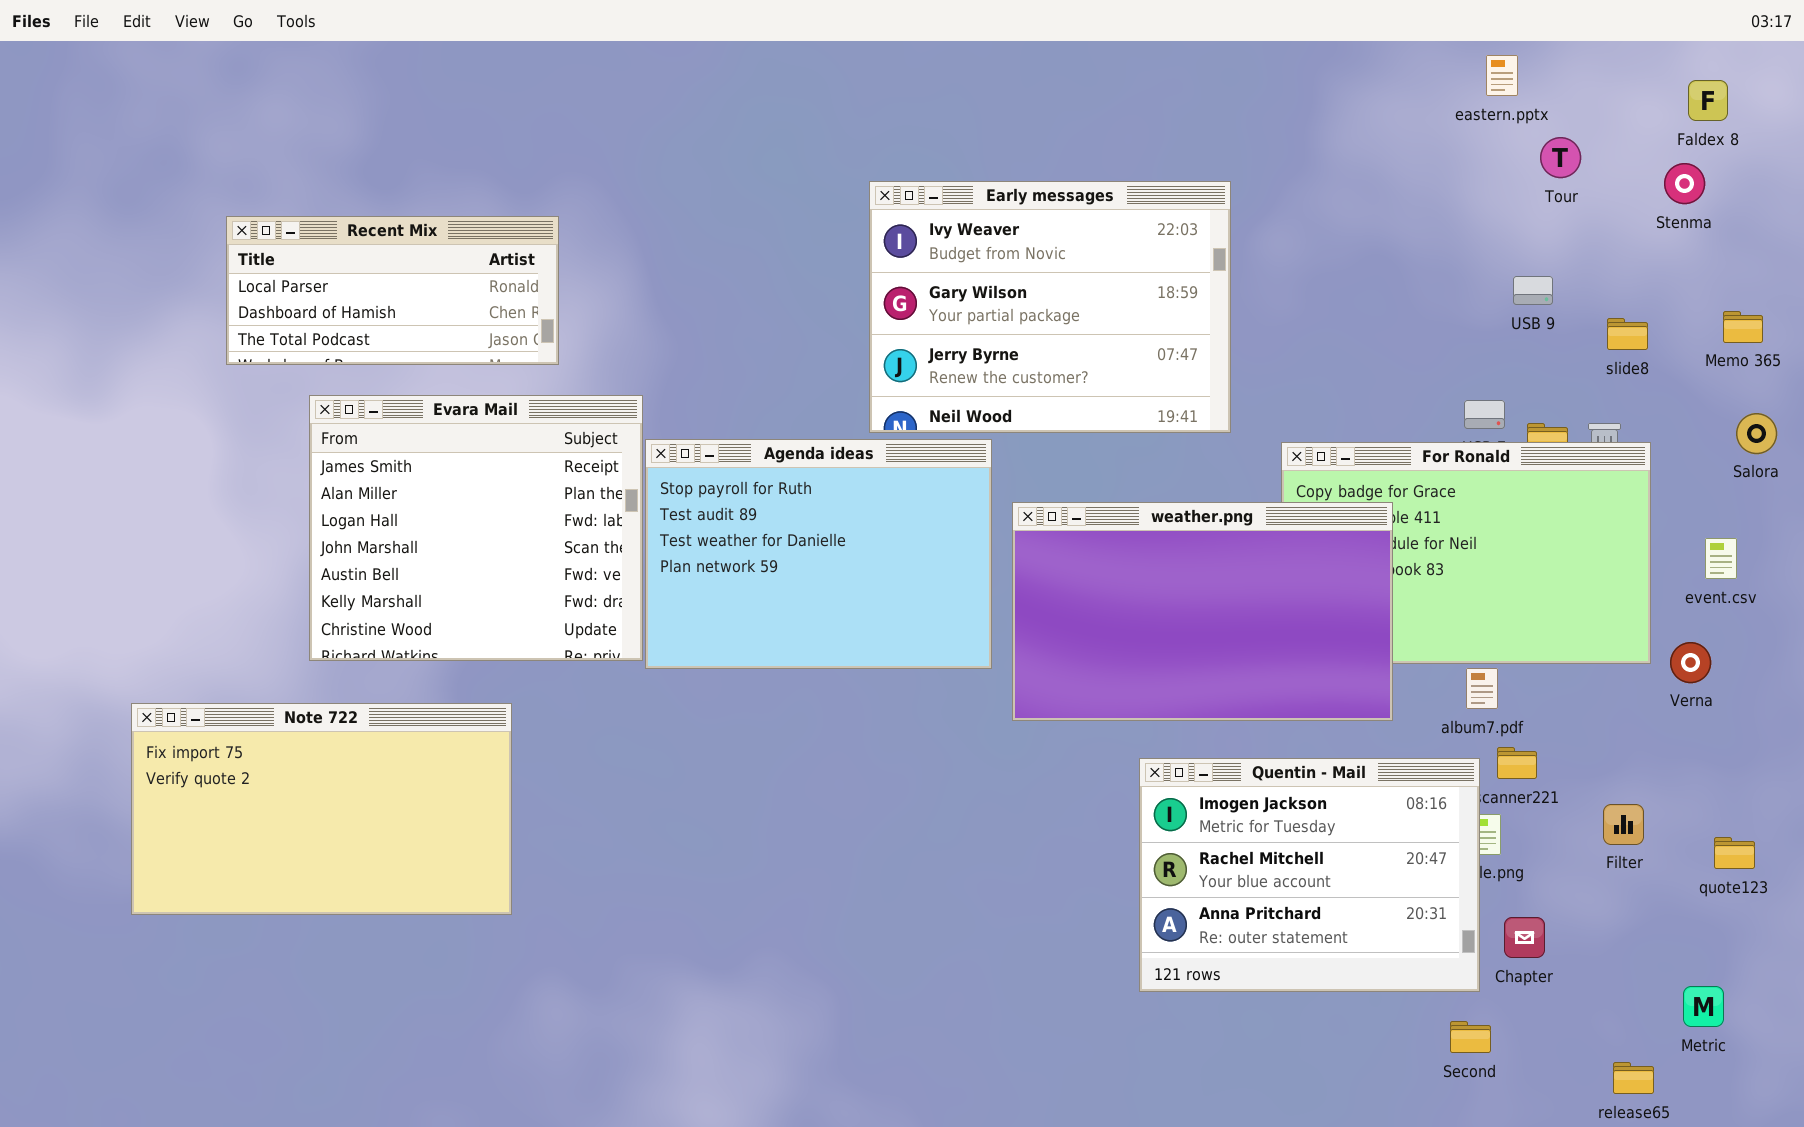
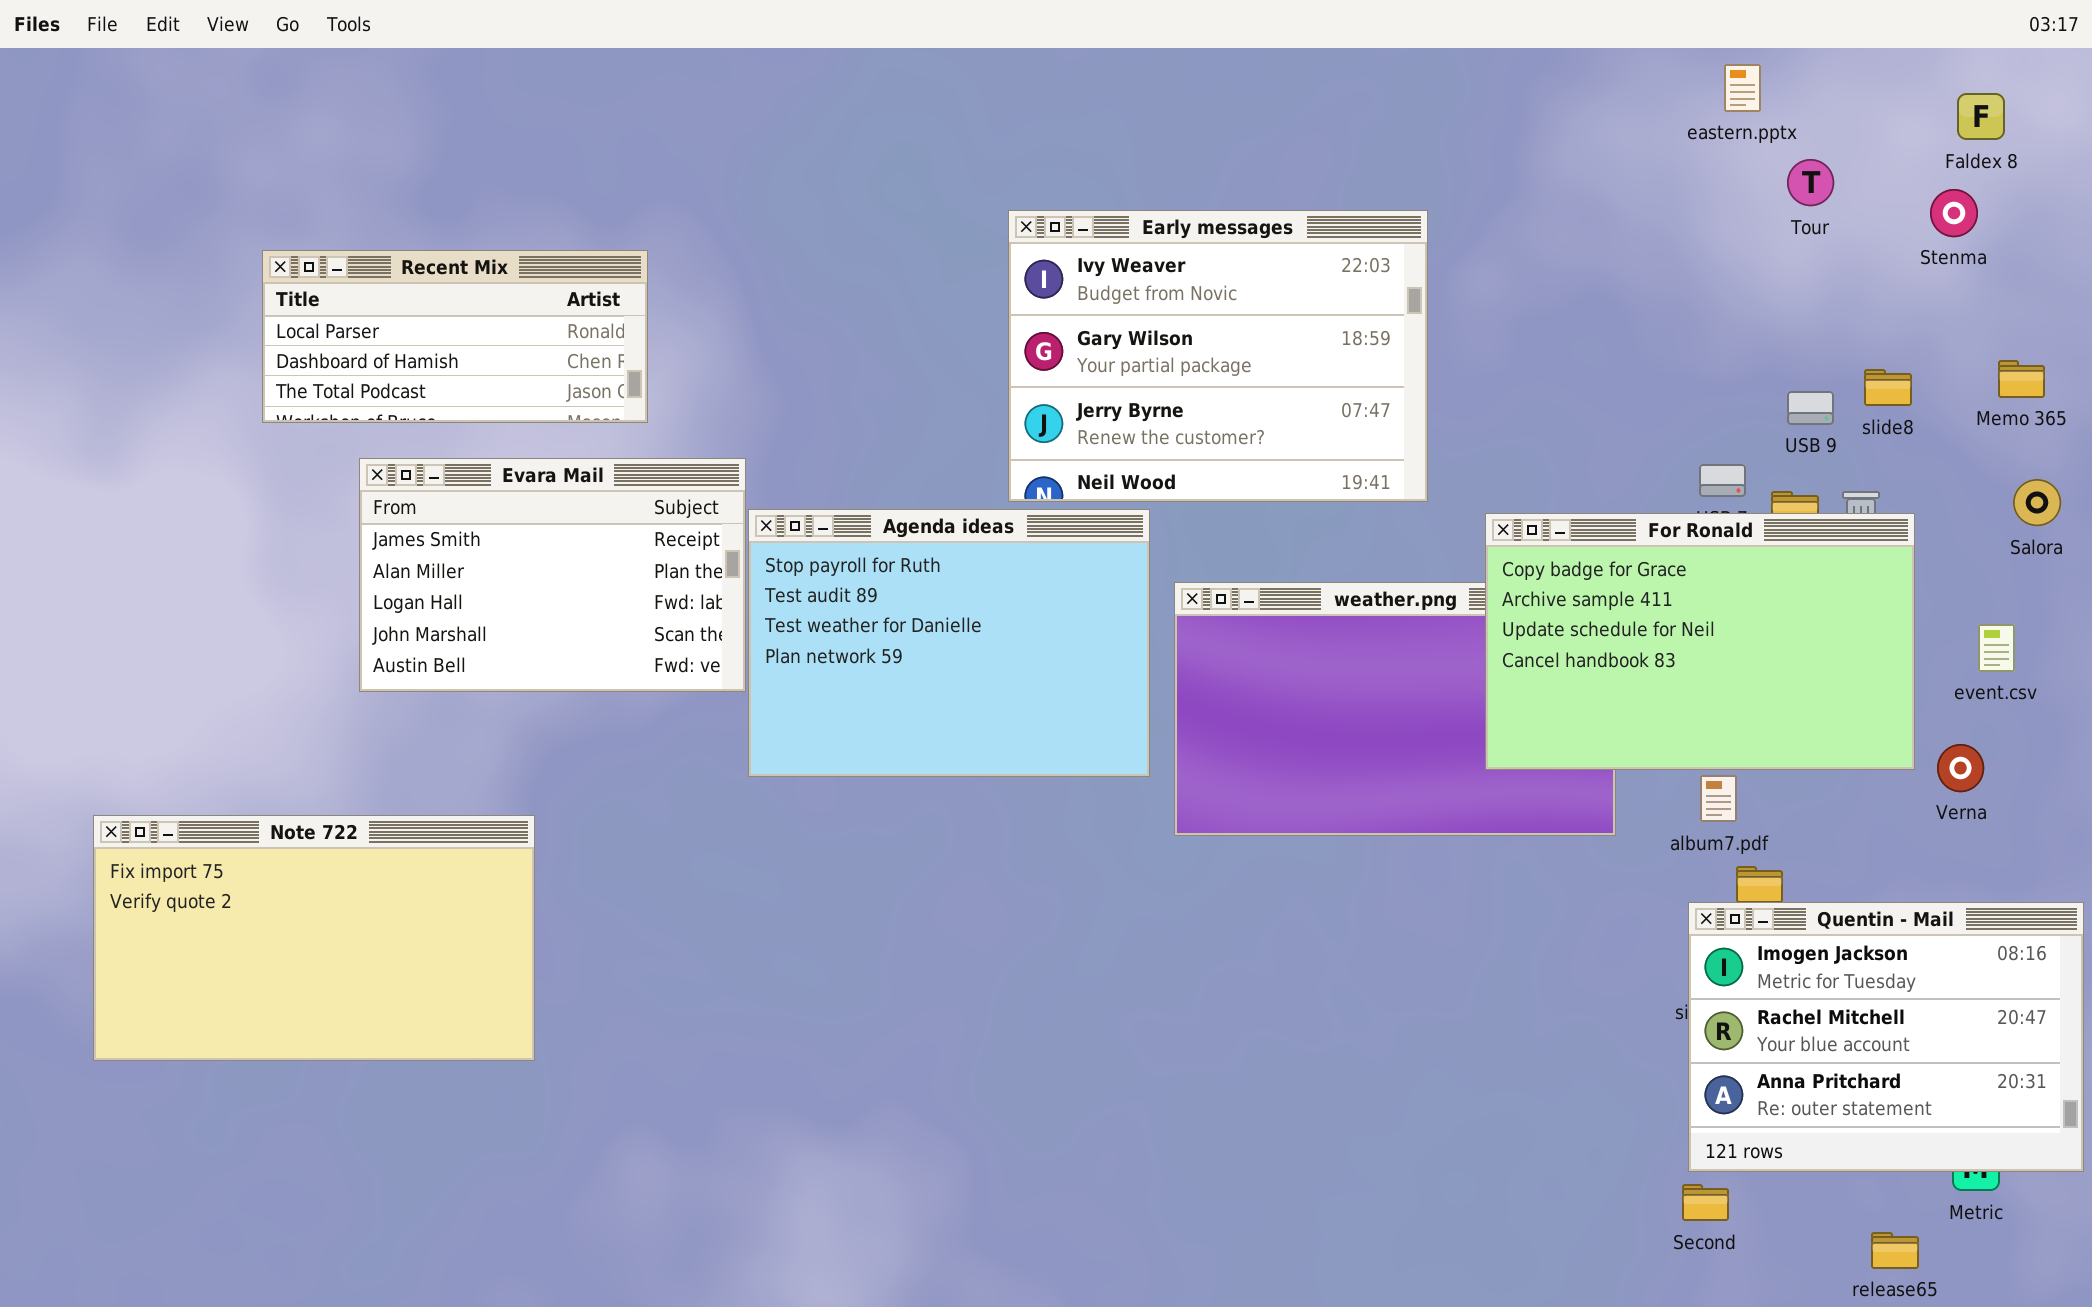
USB 9: [1513,276,1553,305] -> [1787,391,1834,425], moved
Evara Mail: [309,395,643,661] -> [359,458,746,692], resized
For Ronald: [1281,442,1651,664] -> [1485,513,1915,770], raised
Note 722: [131,703,512,915] -> [93,815,535,1061], moved
Quentin - Mail: [1139,758,1480,992] -> [1688,902,2084,1172], moved

